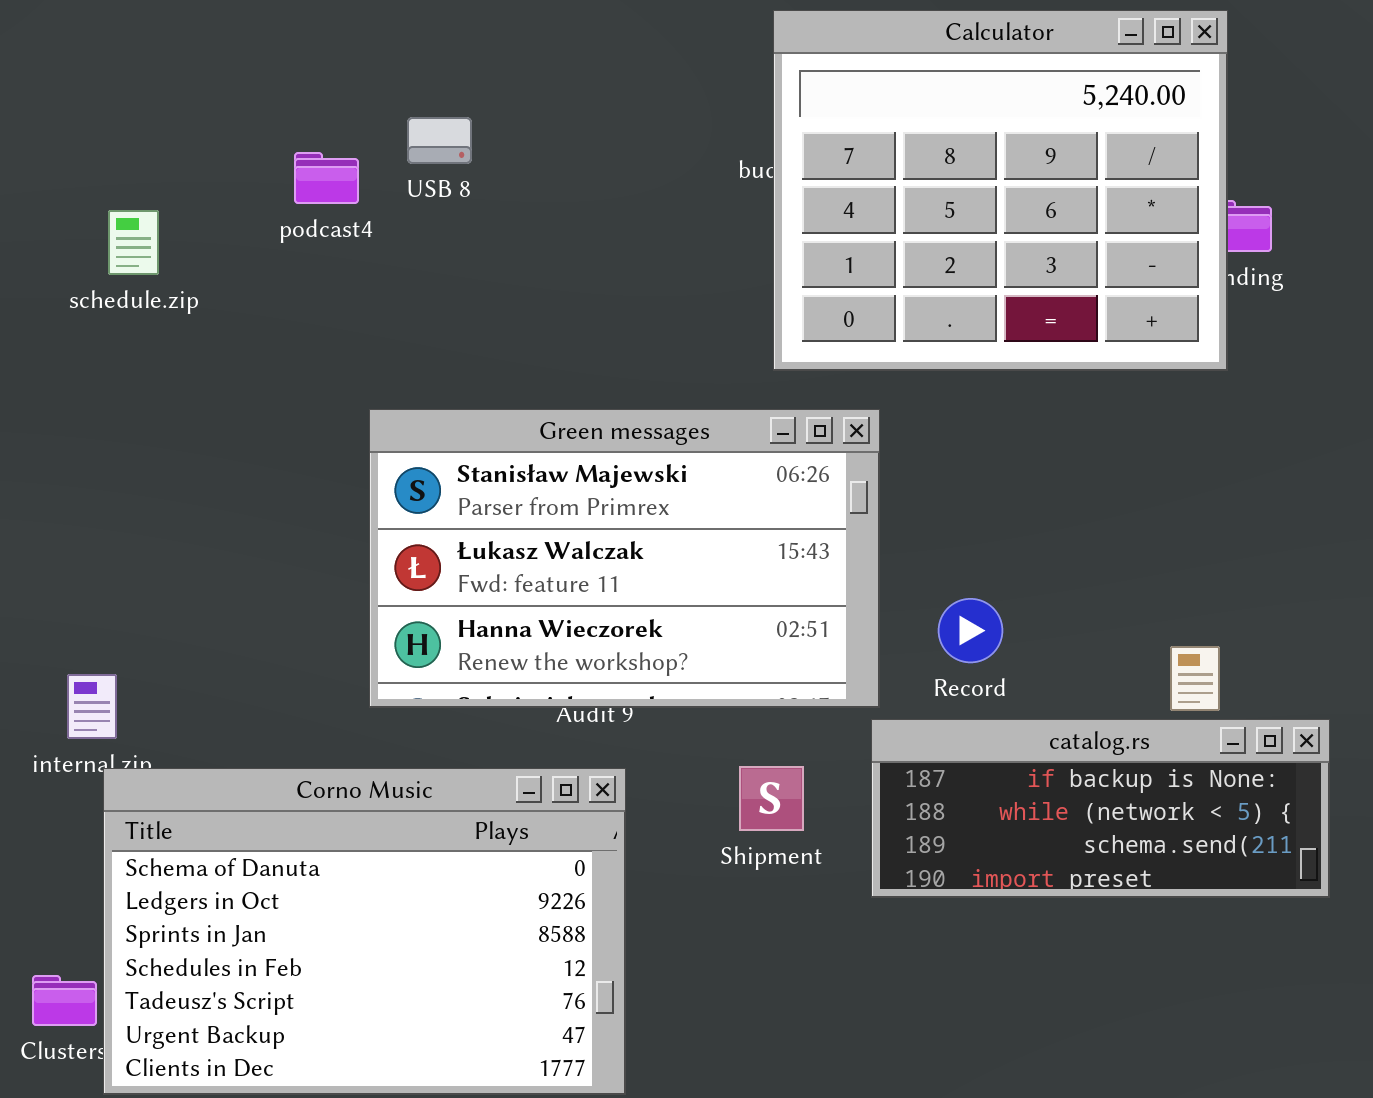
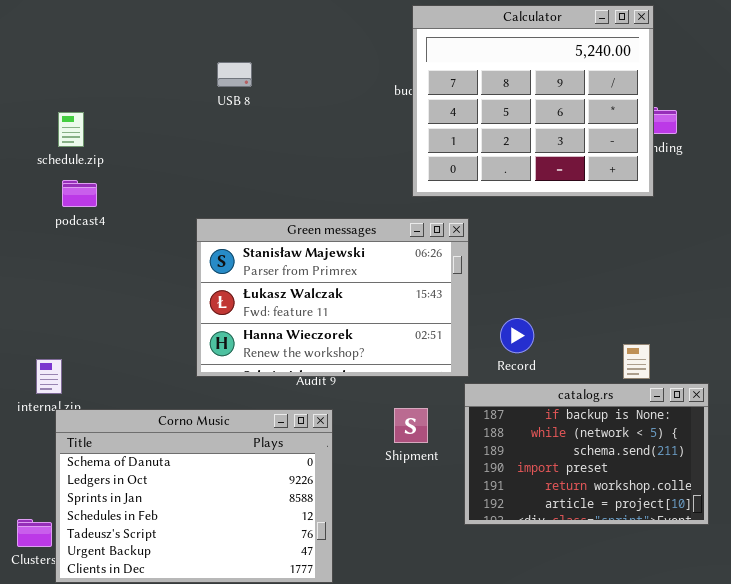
podcast4: [294,152,359,204] -> [62,180,97,207], moved
catalog.rs: [871,719,1330,898] -> [464,383,709,525], resized

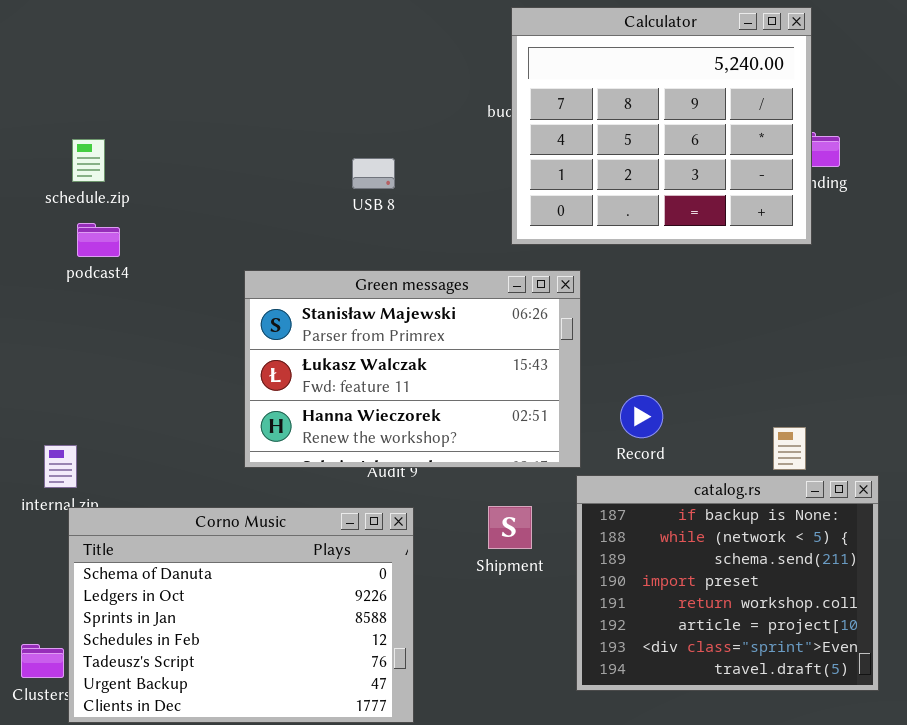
USB 8: [217,62,252,87] -> [352,158,395,189], moved
catalog.rs: [464,383,709,525] -> [576,475,879,691], resized

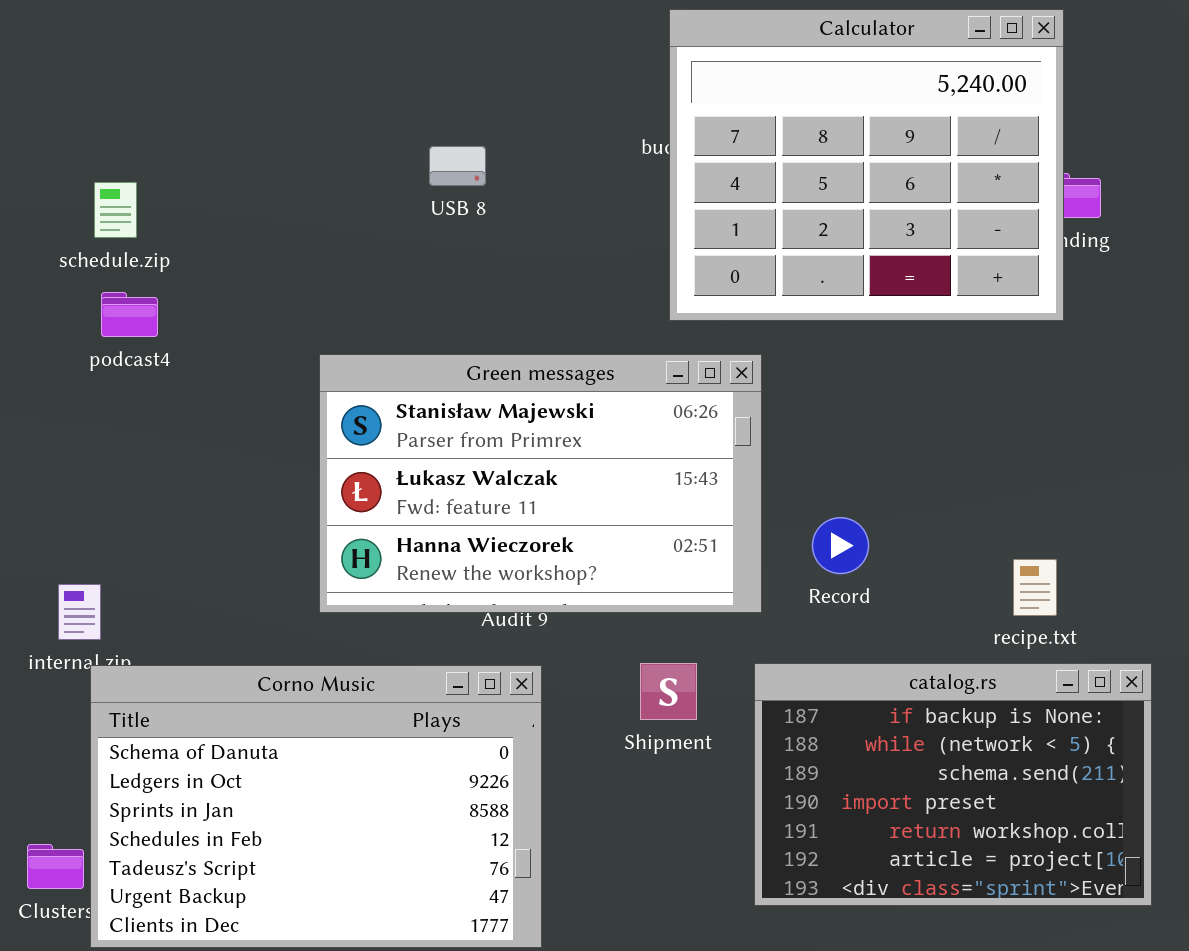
USB 8: [352,158,395,189] -> [429,146,486,186], moved
catalog.rs: [576,475,879,691] -> [754,663,1152,906], resized

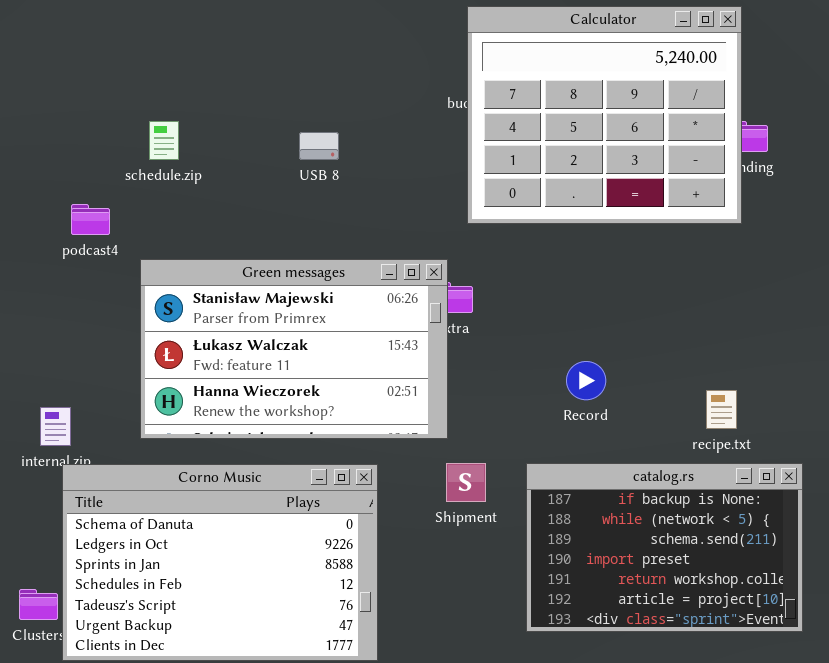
USB 8: [429,146,486,186] -> [299,132,339,160], moved
schedule.zip: [94,182,137,238] -> [149,121,179,160], moved
Green messages: [319,354,762,613] -> [140,259,448,439], moved

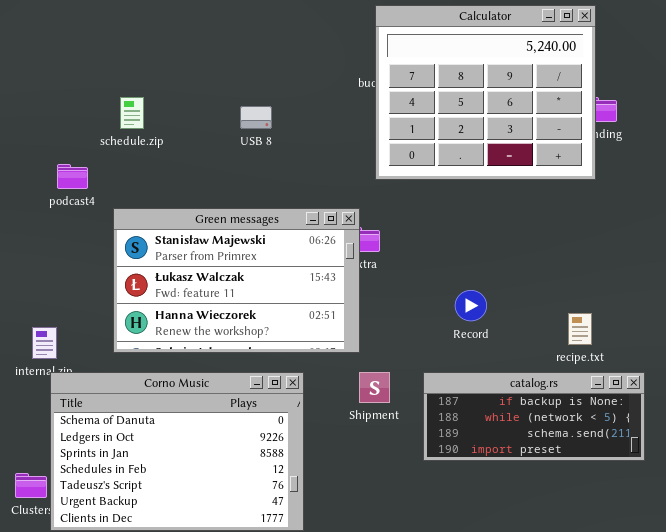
catalog.rs: [526,463,803,632] -> [423,372,645,461], resized

